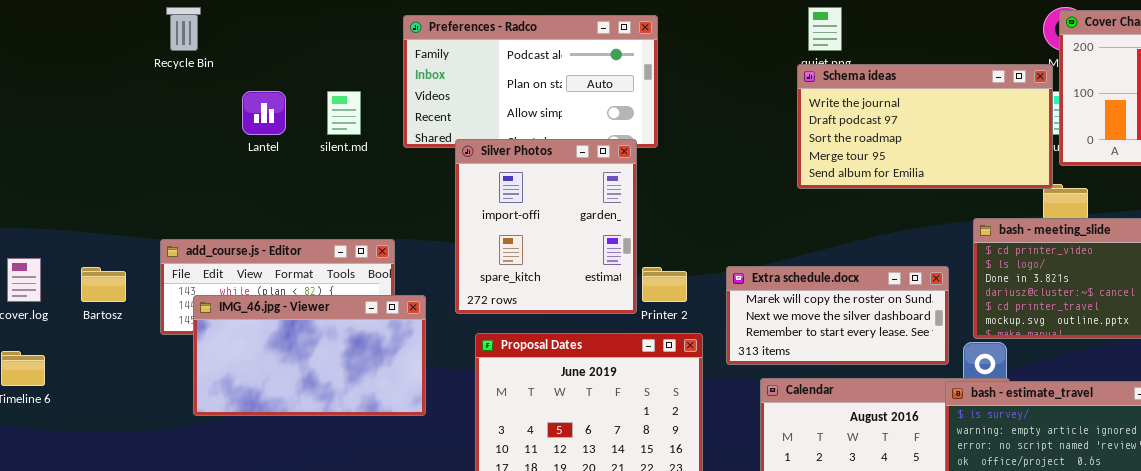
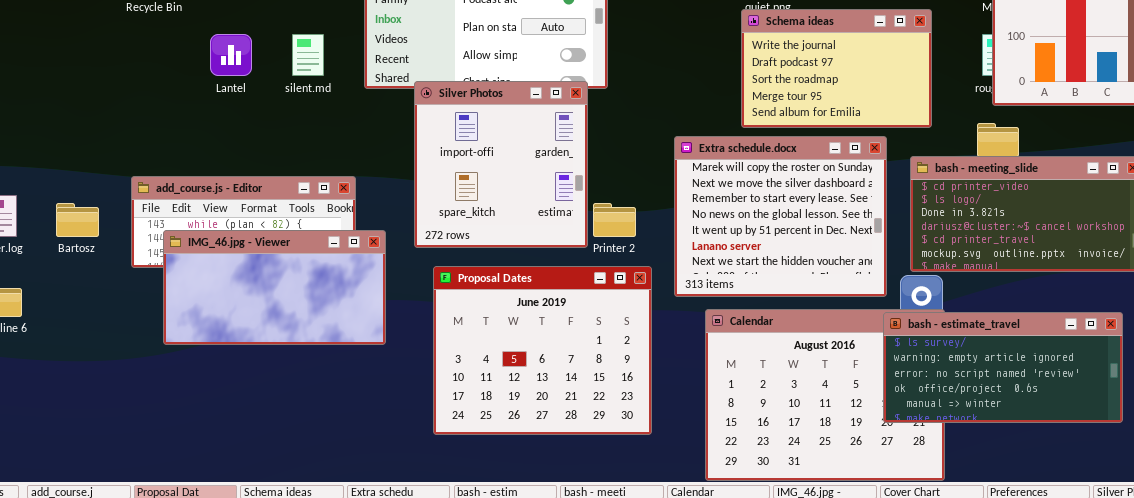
Schema ideas: [797,64,1053,189] -> [741,9,932,128], resized
Extra schedule.docx: [726,266,949,365] -> [674,136,887,297], resized

